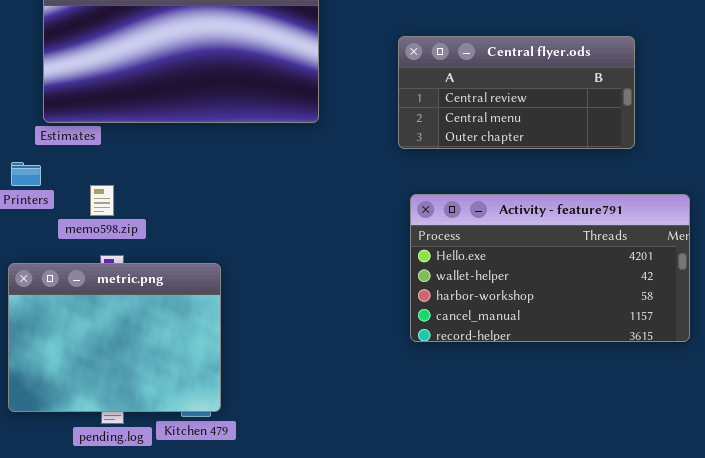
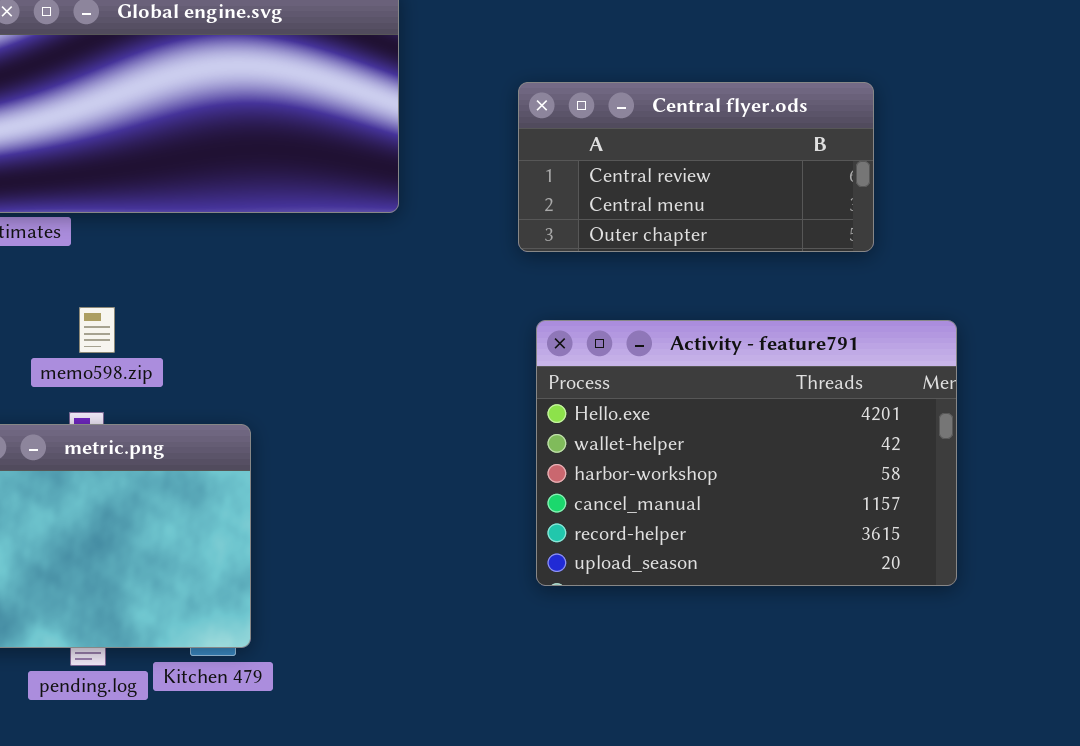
memo598.zip: [90,185,114,216] -> [79,307,115,353], moved
Activity - feature791: [410,194,690,342] -> [536,320,957,586], resized

